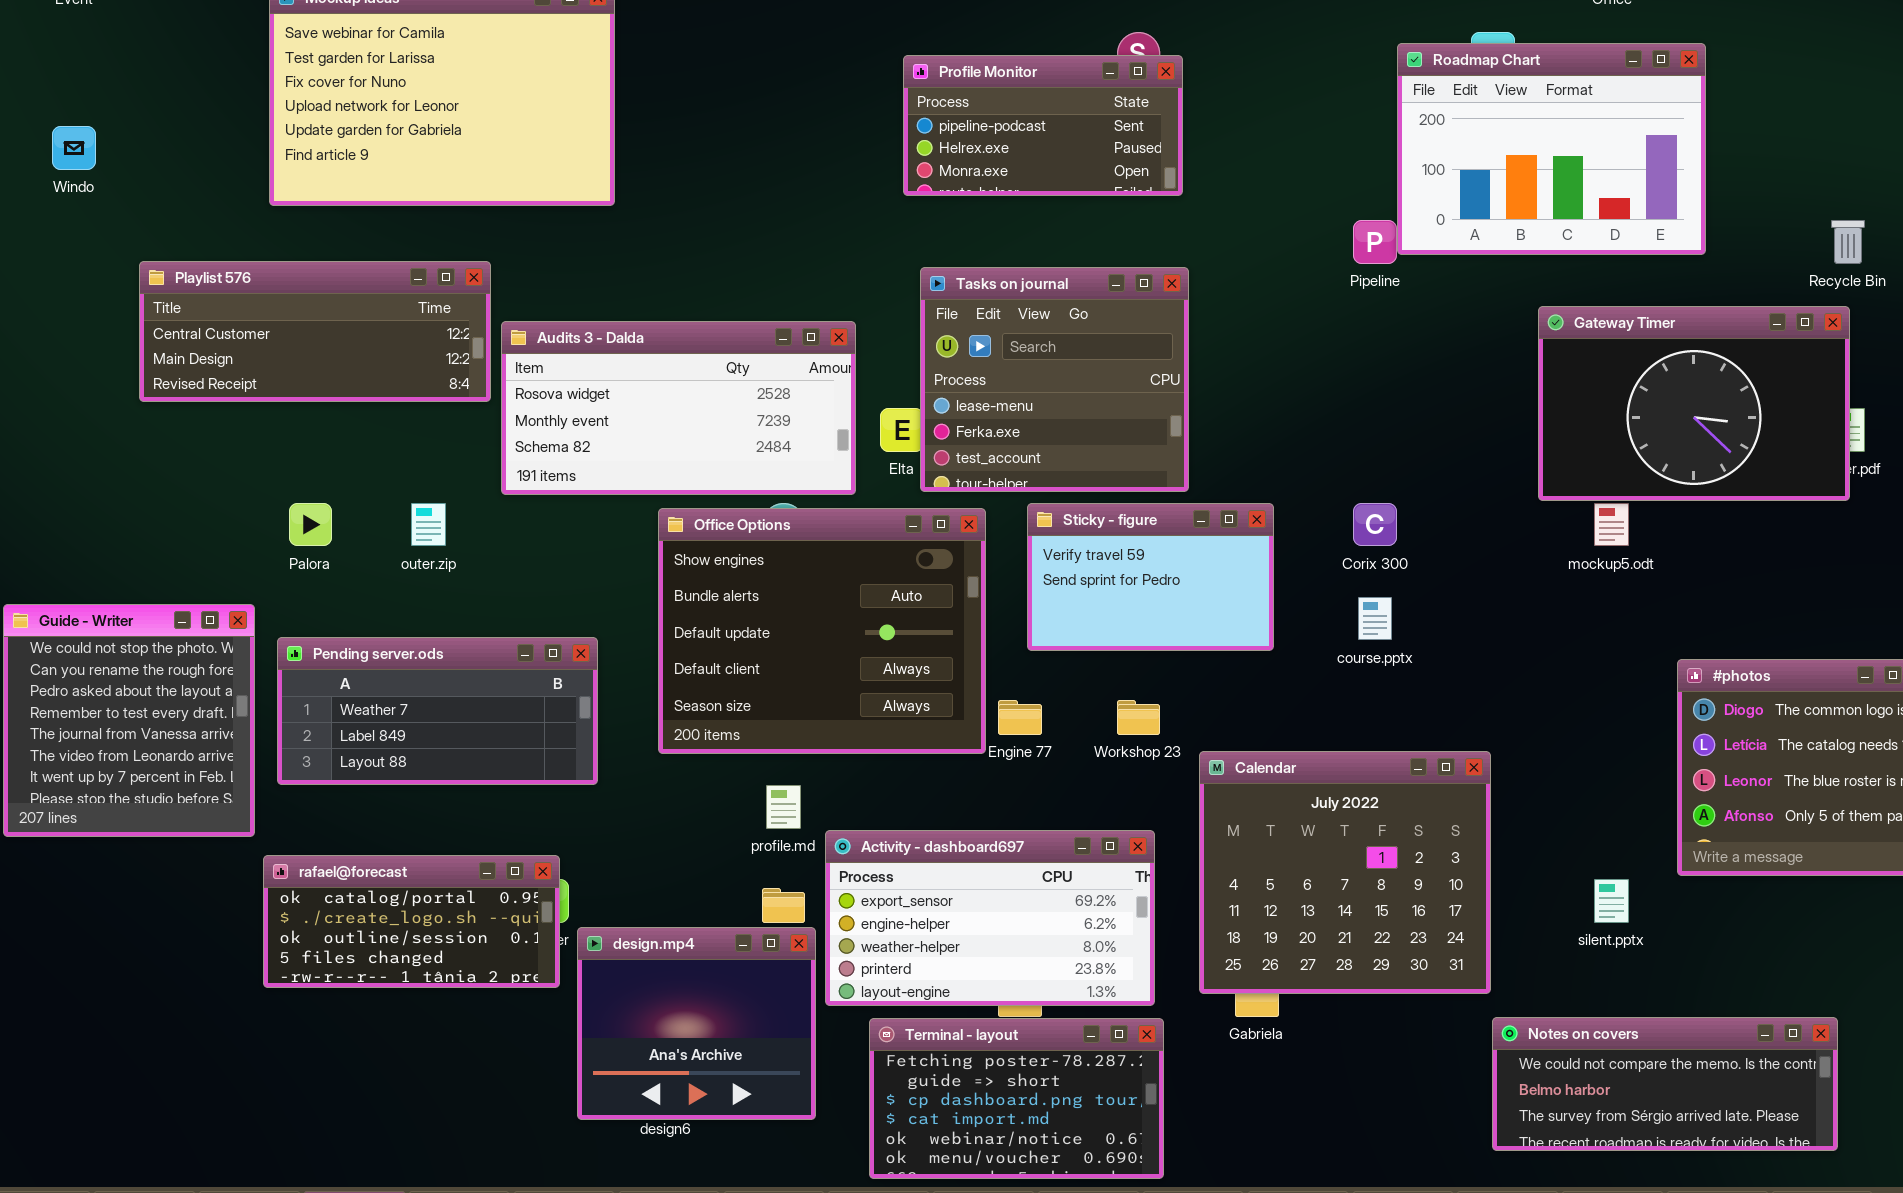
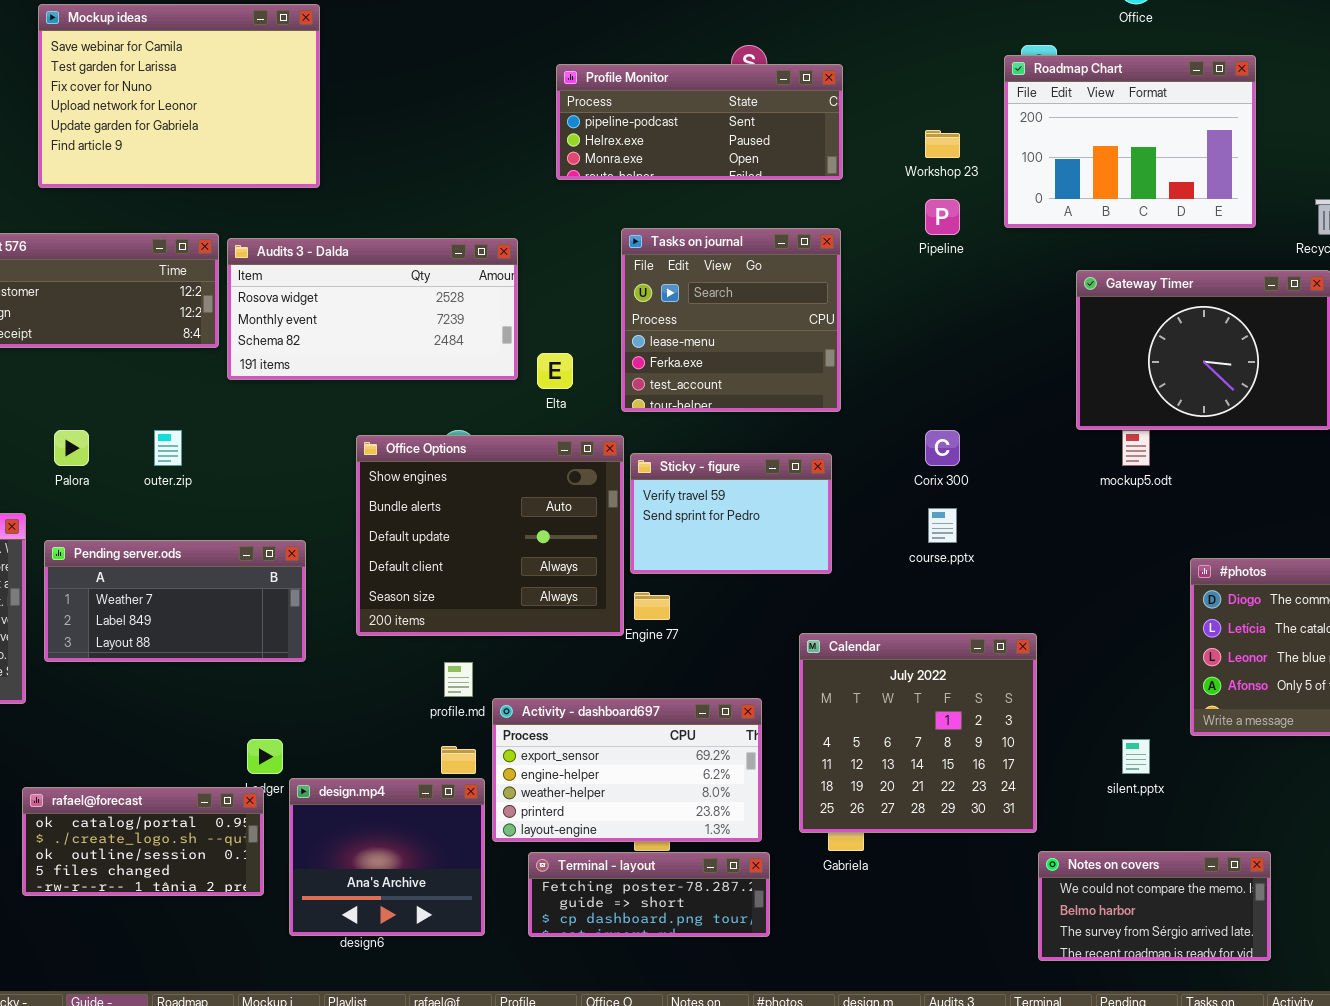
Roadmap Chart: [1397,43,1706,255] -> [1004,55,1256,228], moved
Profile Monitor: [903,55,1183,196] -> [556,64,843,180], resized
Tasks on journal: [920,267,1189,492] -> [621,228,841,412], moved
Audits 3 - Dalda: [501,321,856,495] -> [227,238,518,380], moved
Sticky - figure: [1027,503,1274,651] -> [630,453,832,574], moved
Workshop 23: [1117,700,1160,735] -> [925,130,960,158], moved
rafael@forecast: [263,855,560,988] -> [22,787,264,896], moved
Notes on covers: [1492,1017,1838,1151] -> [1038,851,1271,961], resized
Terminal - layout: [869,1018,1164,1179] -> [528,852,770,937], resized

